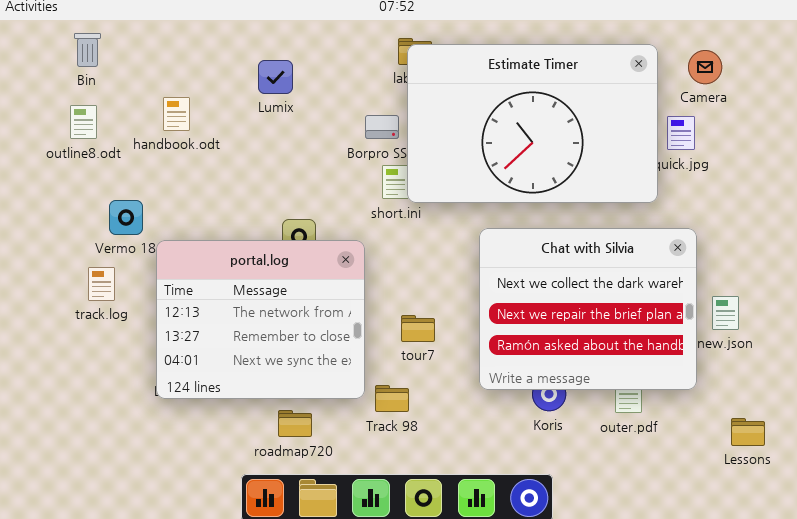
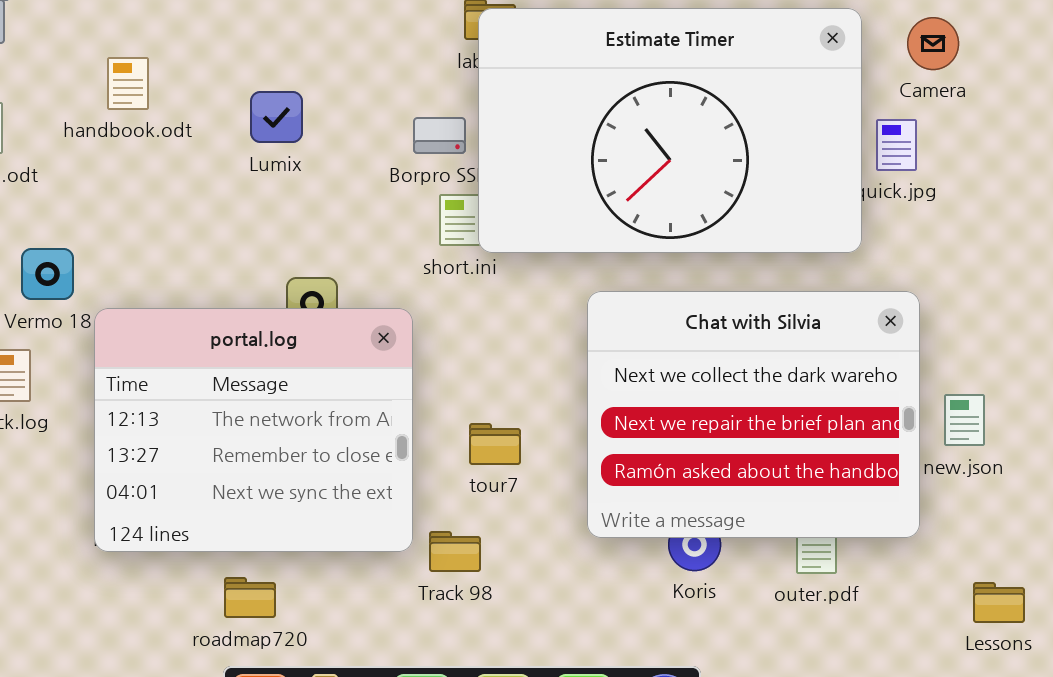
Lumix: [258,60,293,94] -> [250,91,303,143], moved
handbook.odt: [163,97,190,131] -> [107,57,149,110], moved
roadmap720: [278,410,312,437] -> [224,577,276,618], moved

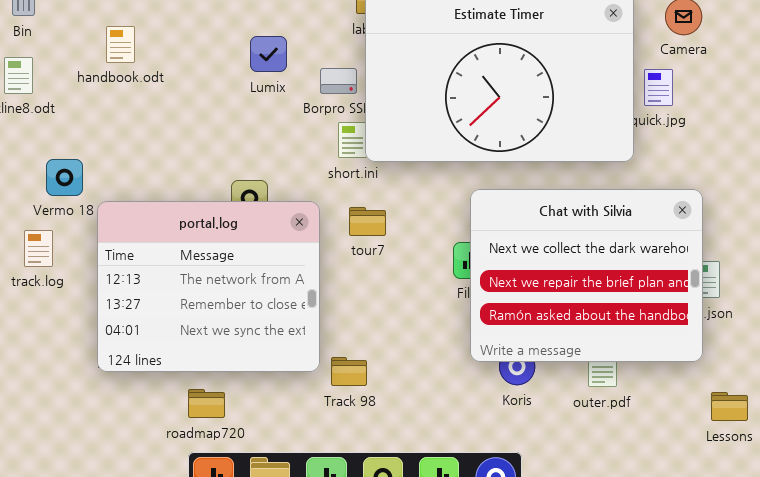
Lumix: [250,91,303,143] -> [250,36,287,72], moved
Chat with Silvia: [587,291,920,538] -> [470,189,703,362], moved
tour7: [469,423,521,465] -> [349,207,386,236], moved

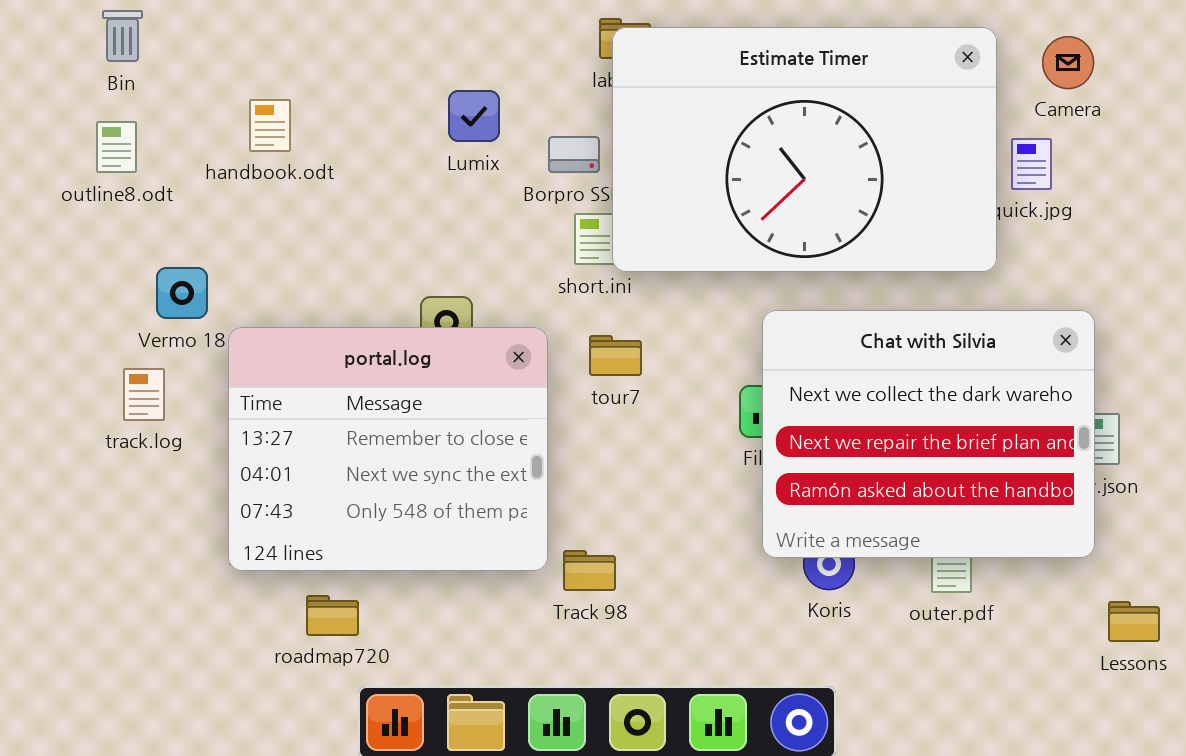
handbook.odt: [106,26,135,63] -> [249,99,291,152], moved
portal.log: [97,201,320,372] -> [228,327,548,571], scrolled down 1 row
roadmap720: [188,389,225,418] -> [306,595,359,636], moved

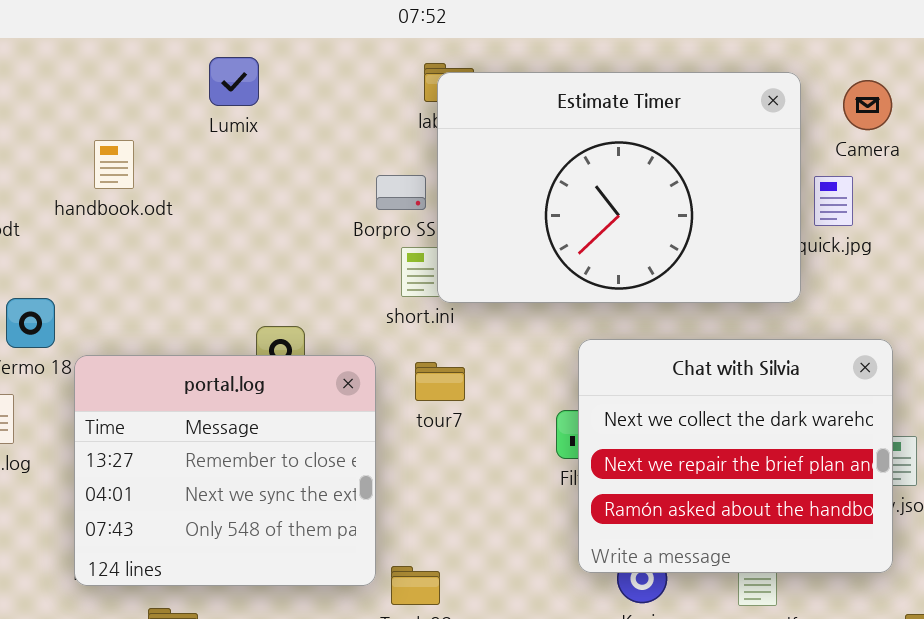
Lumix: [448,90,500,142] -> [209,57,259,106], moved

